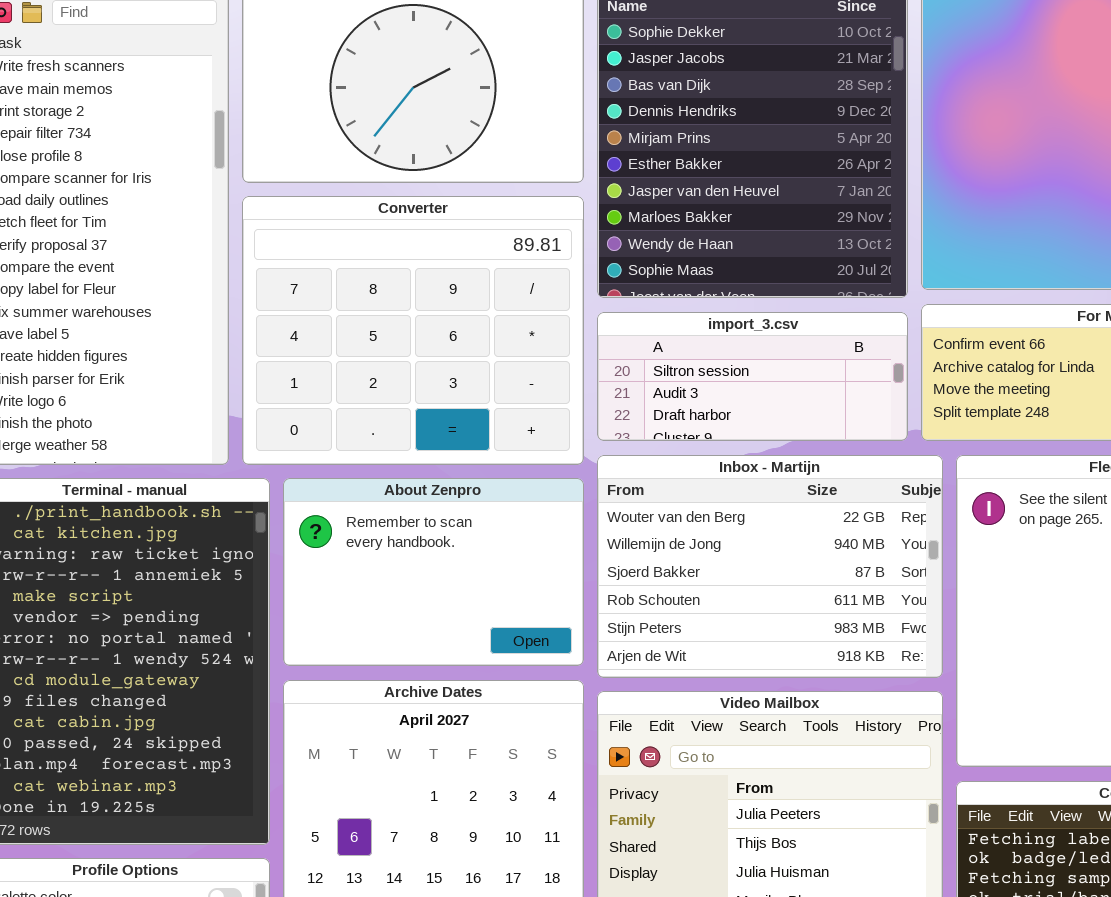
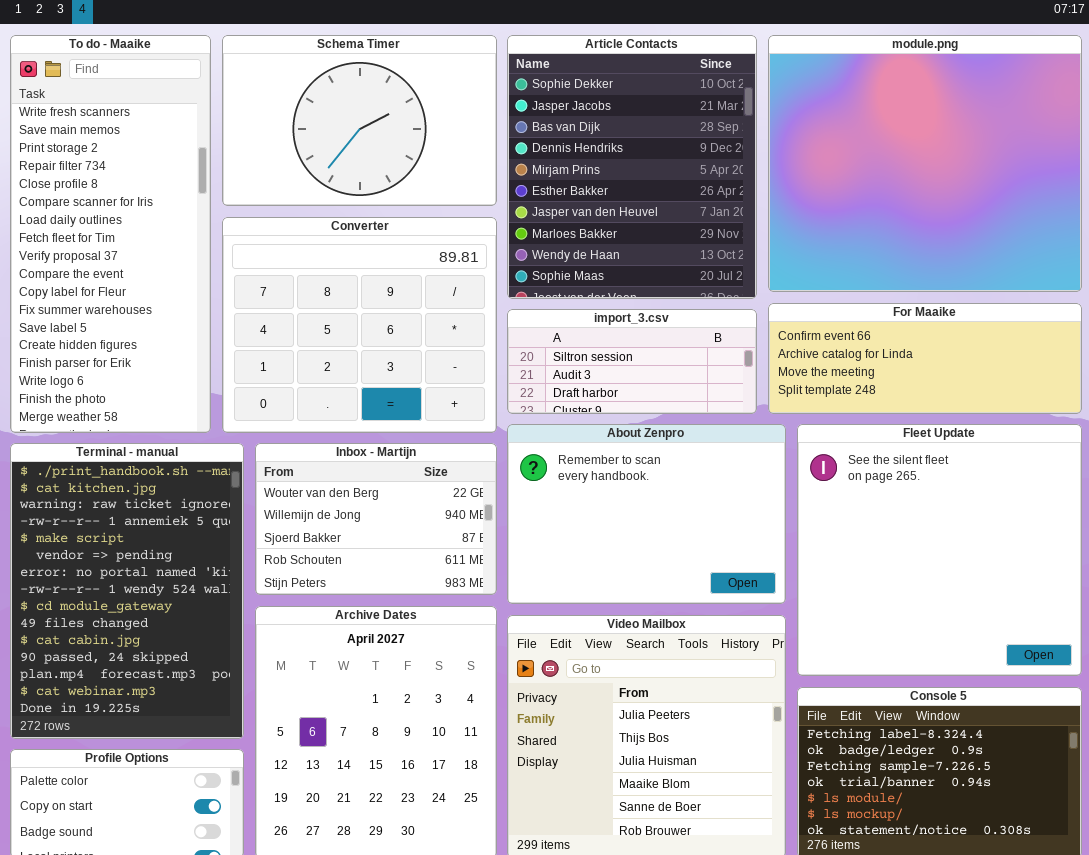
Inbox - Martijn: [597,455,943,678] -> [255,443,497,595], moved, resized
About Zenpro: [283,478,584,666] -> [507,424,786,604], moved, resized

